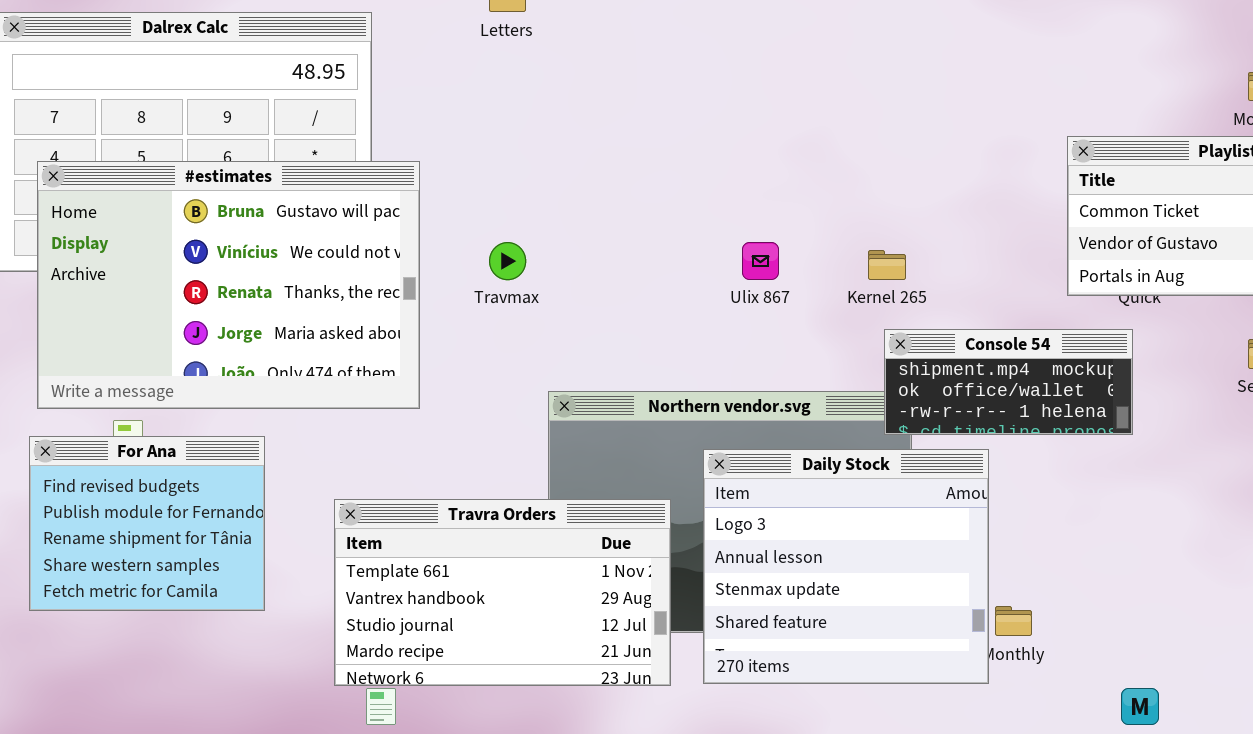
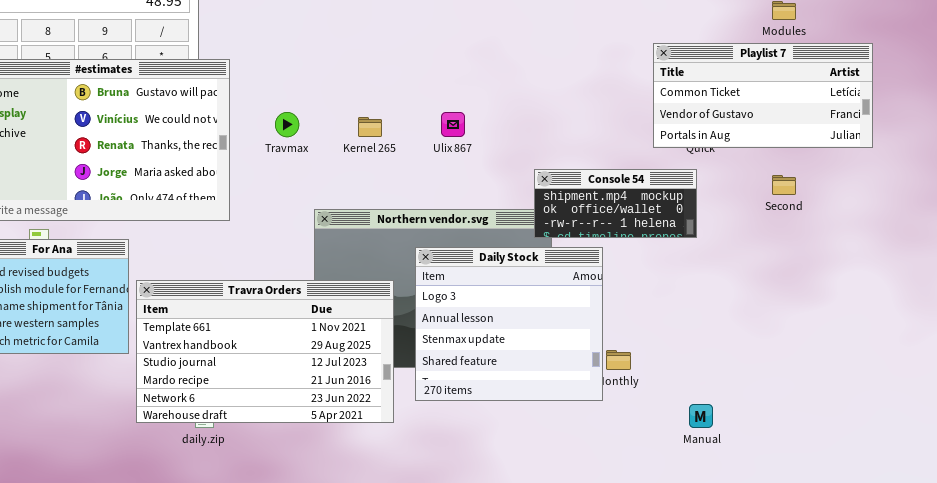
Kernel 265: [868,250,906,280] -> [358,117,382,137], moved
Travra Orders: [334,499,671,686] -> [136,280,394,423], resized

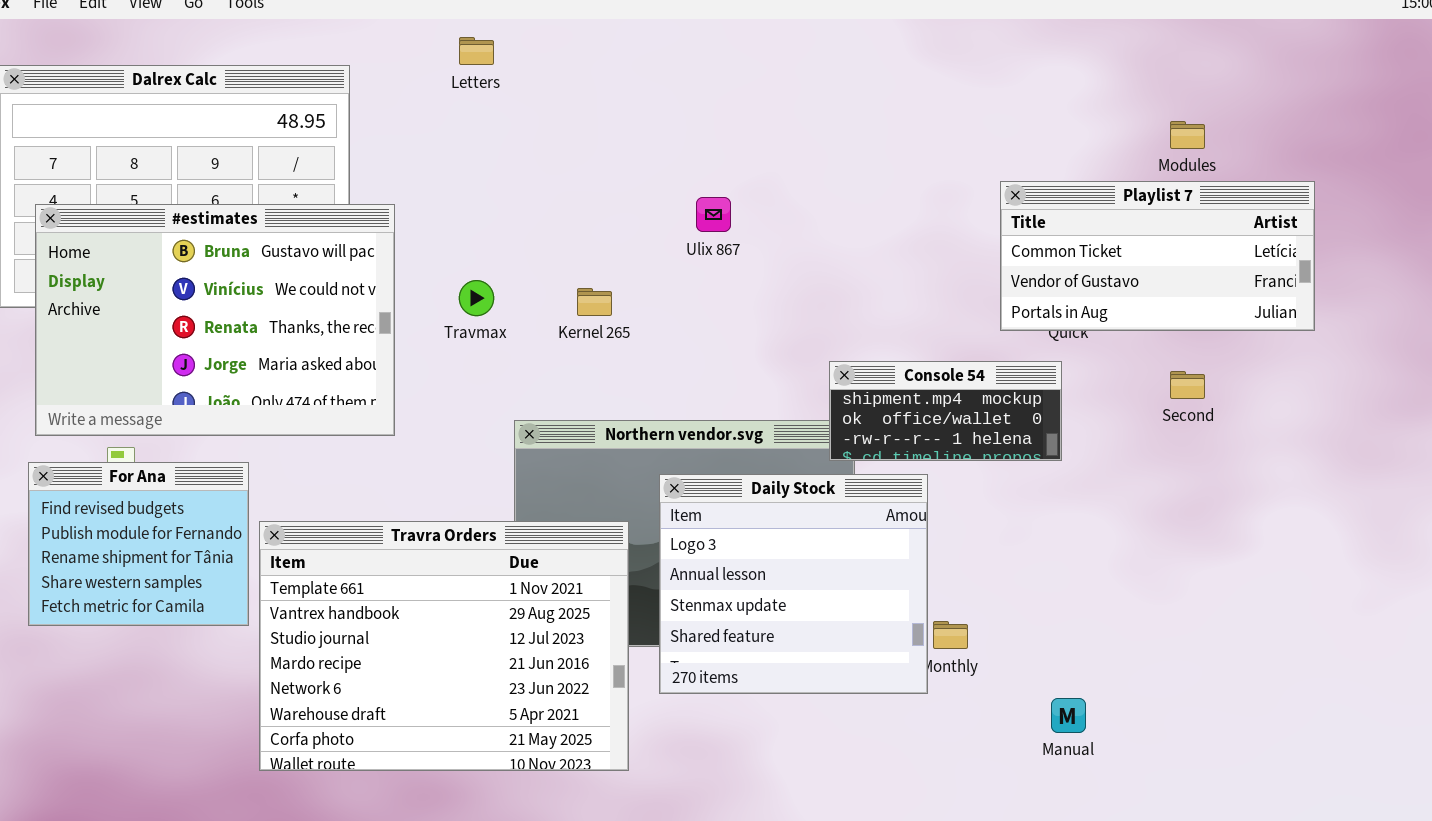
Ulix 867: [441,112,465,137] -> [696,197,731,232], moved
Travra Orders: [136,280,394,423] -> [259,521,629,771], resized

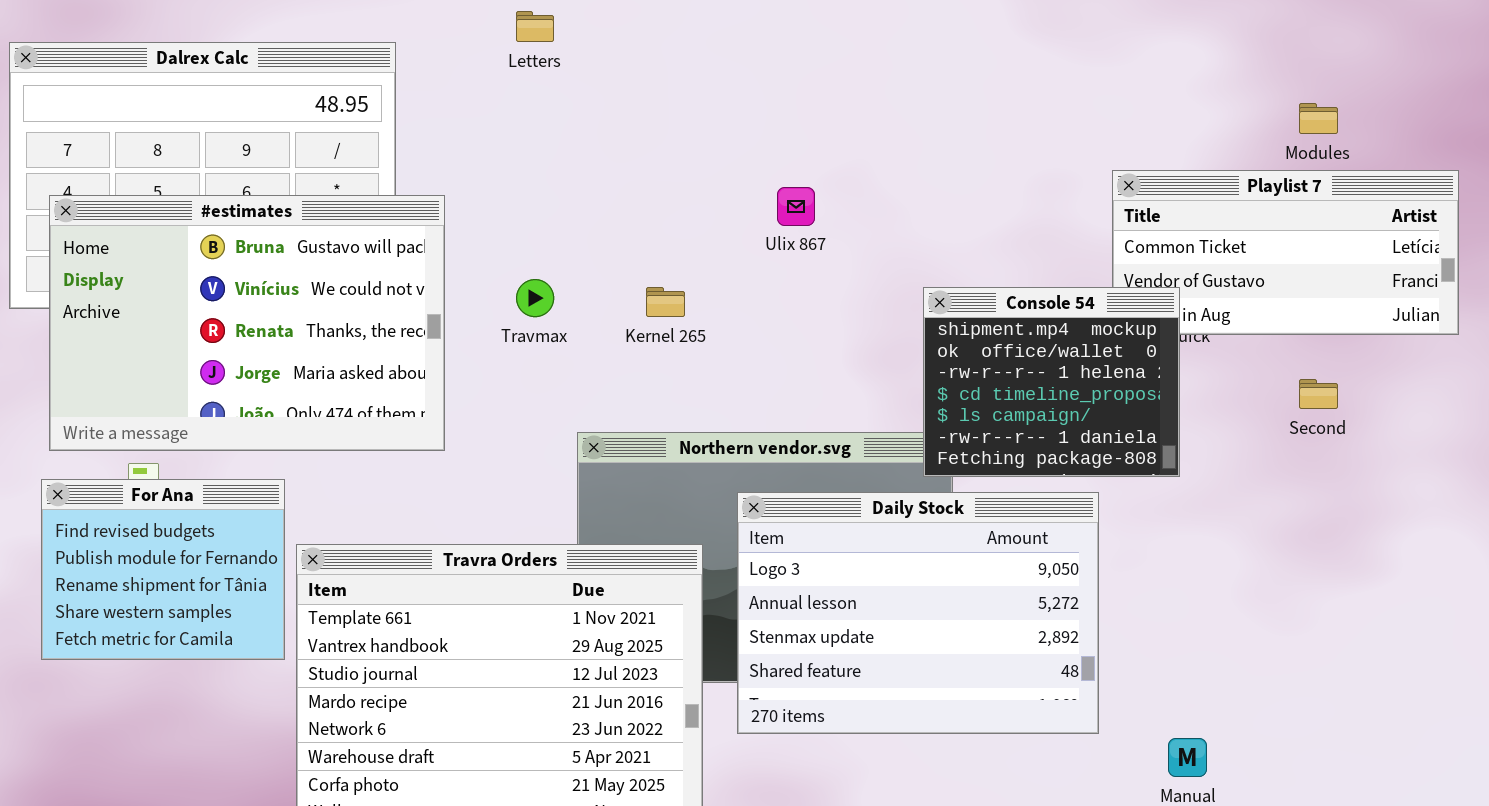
Console 54: [829,361,1062,461] -> [923,287,1180,477], resized
Daily Stock: [659,474,928,694] -> [737,492,1099,734], resized

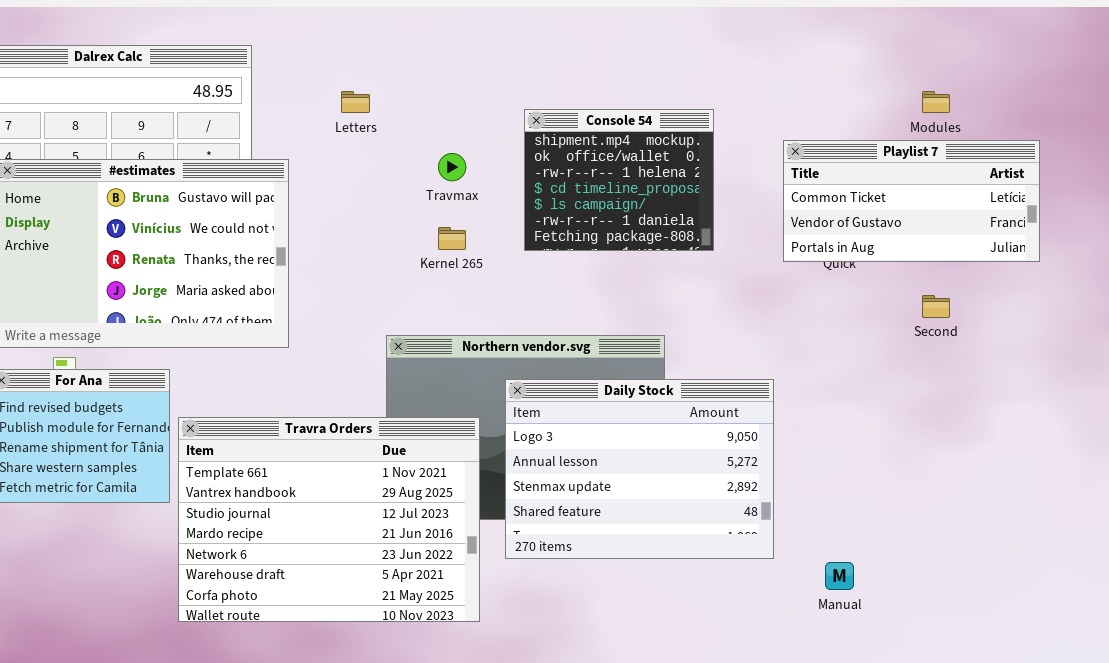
Letters: [516,11,554,42] -> [341,91,370,113], moved
Travmax: [516,279,554,317] -> [438,153,466,181], moved
Console 54: [923,287,1180,477] -> [524,109,714,251], moved

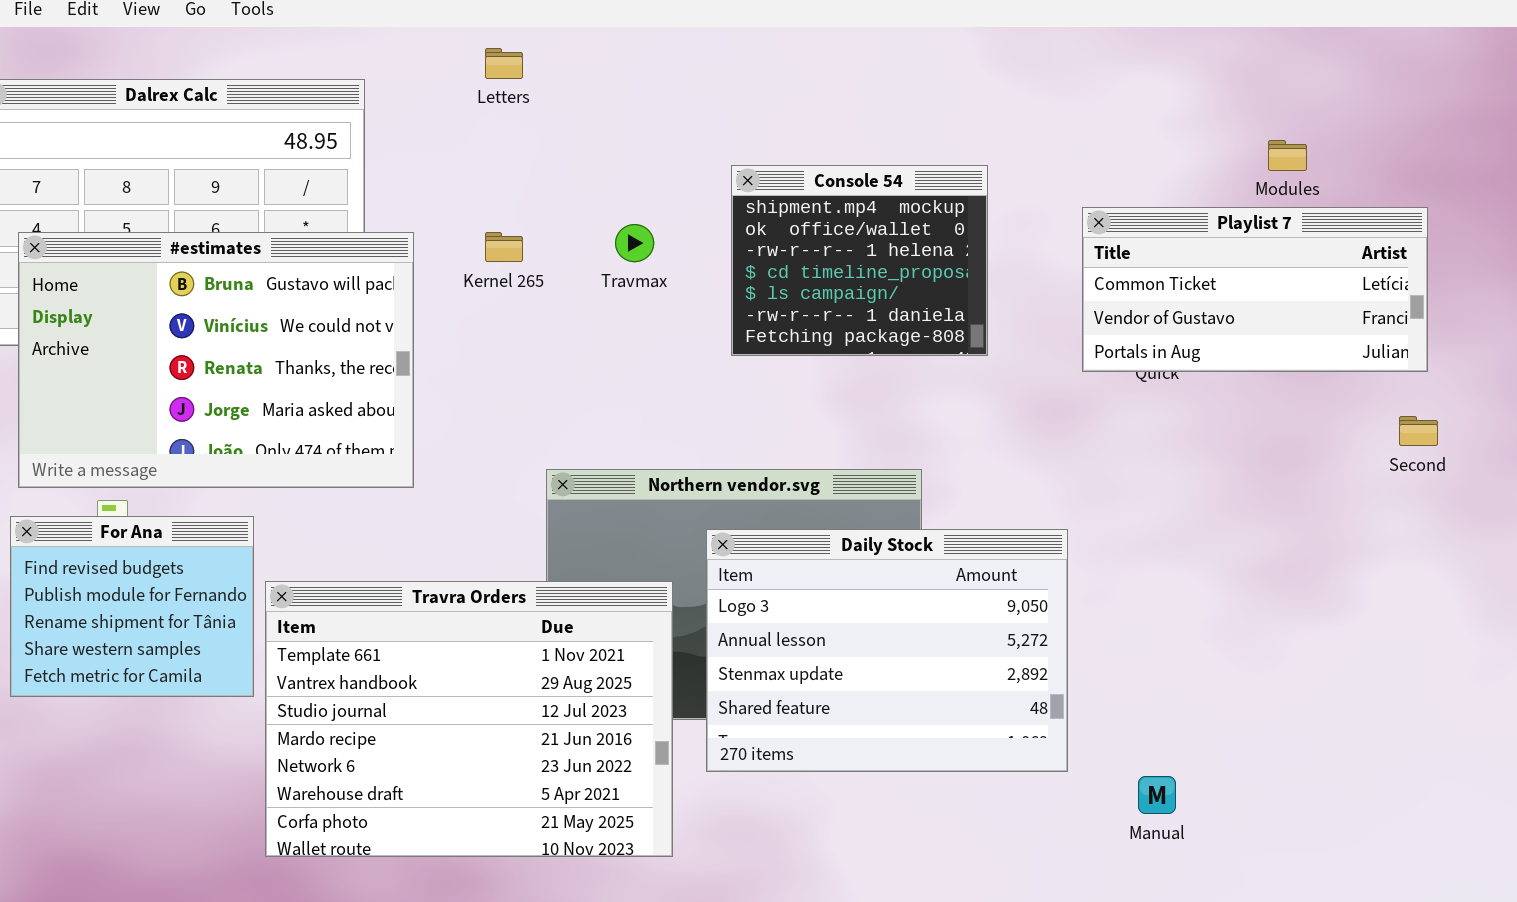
Letters: [341,91,370,113] -> [485,48,523,79], moved
Kernel 265: [438,227,466,250] -> [485,232,523,262], moved
Second: [922,295,950,318] -> [1399,416,1438,446], moved

